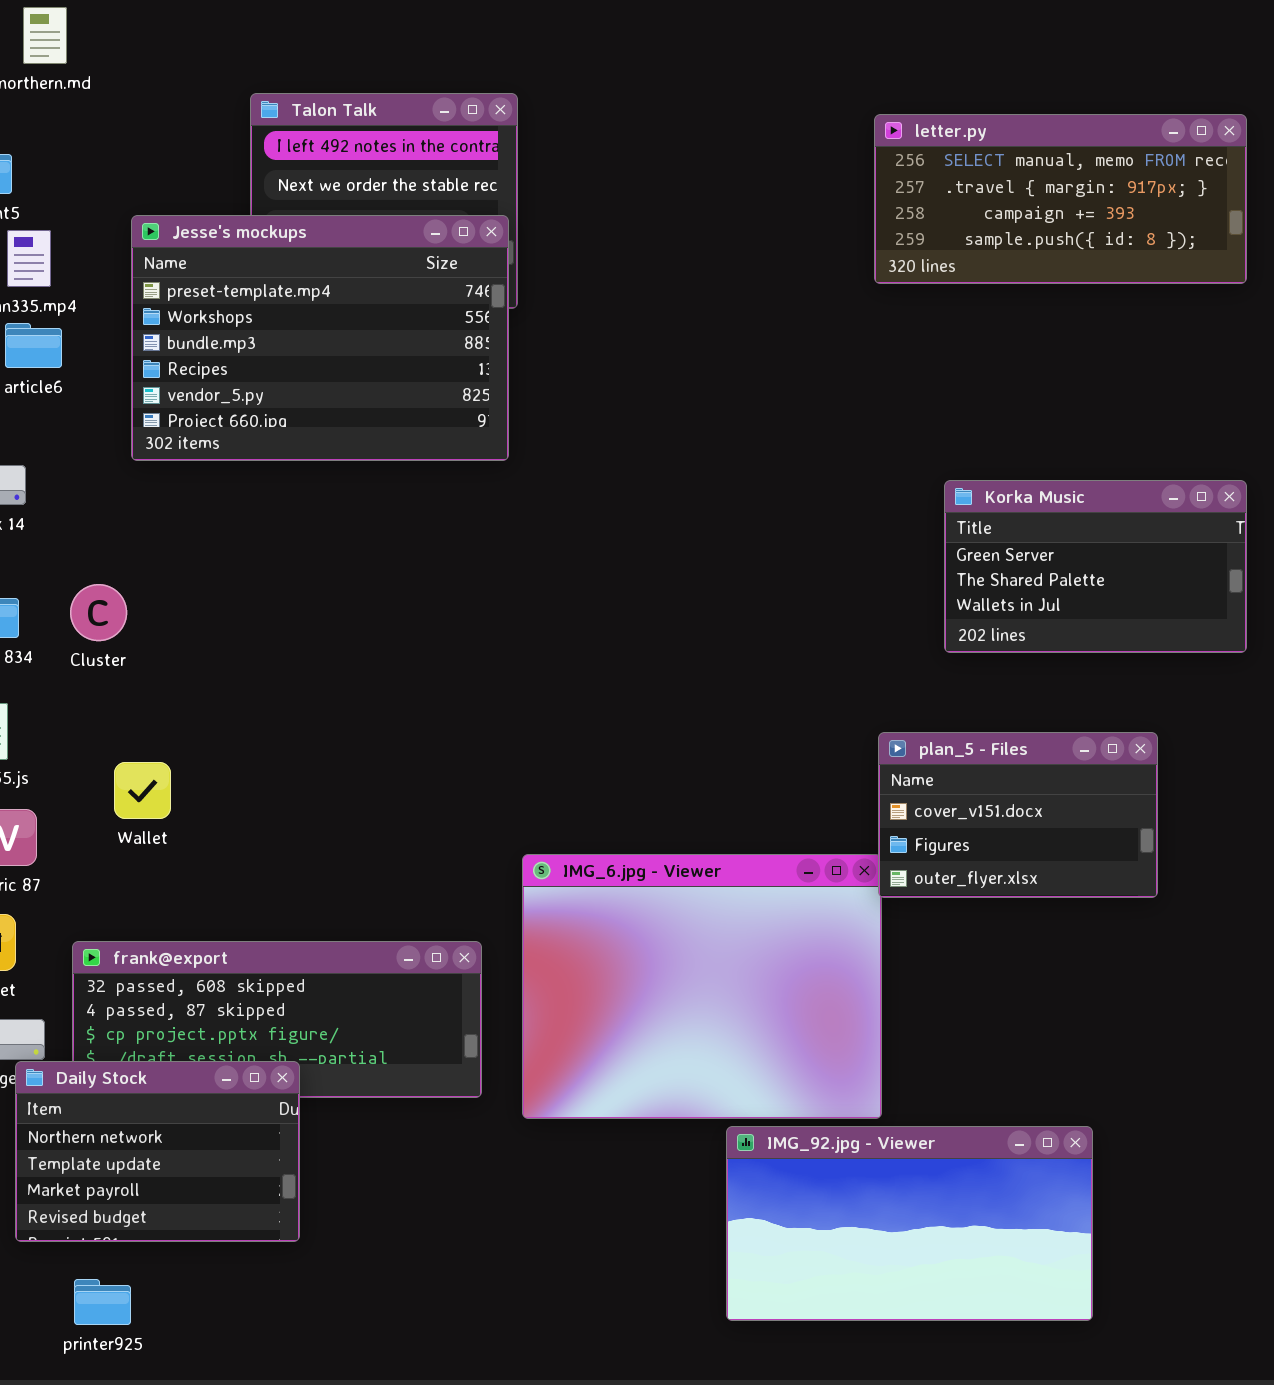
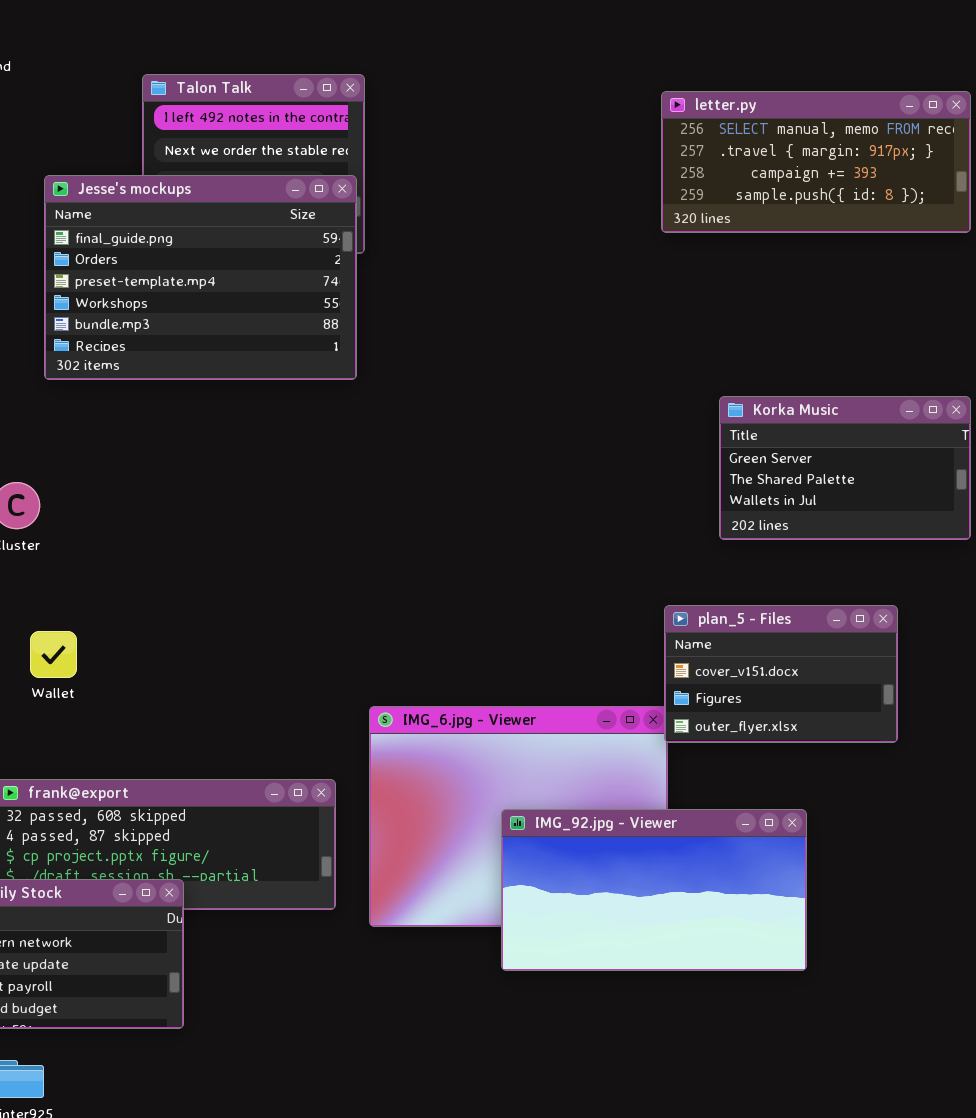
Jesse's mockups: [131,215,509,461] -> [44,175,357,380], scrolled up 2 rows
IMG_92.jpg - Viewer: [726,1126,1093,1321] -> [501,809,807,971], moved

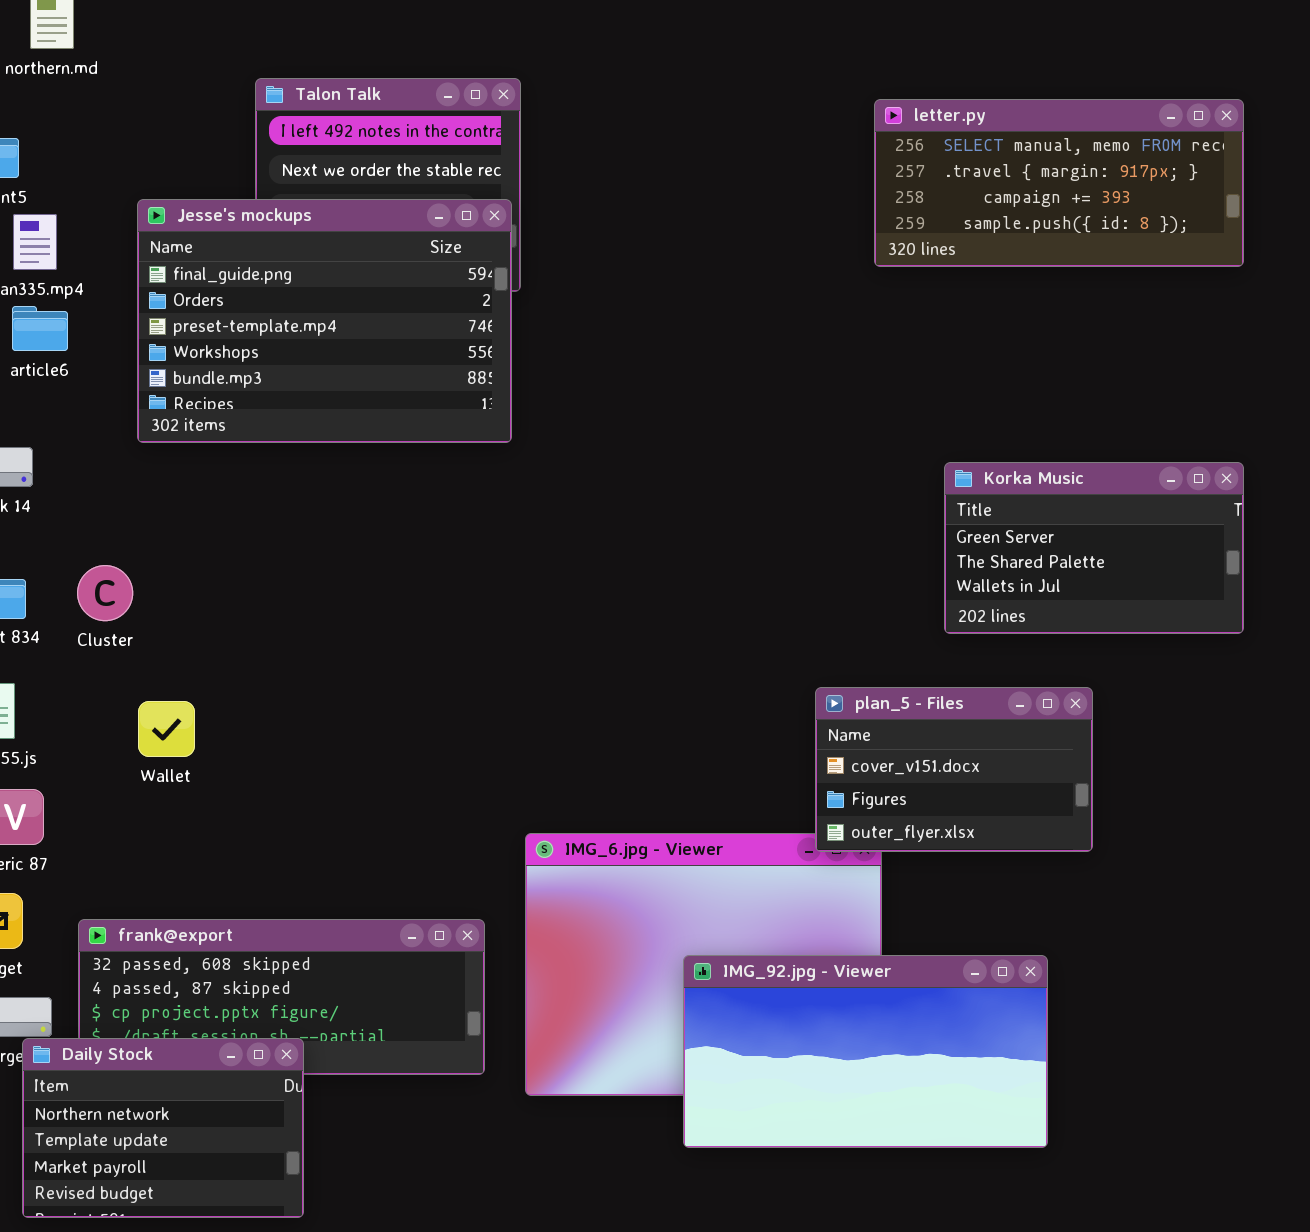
plan_5 - Files: [664,605,898,743] -> [815,687,1093,852], moved
Wallet: [30,631,77,678] -> [138,701,195,757], moved

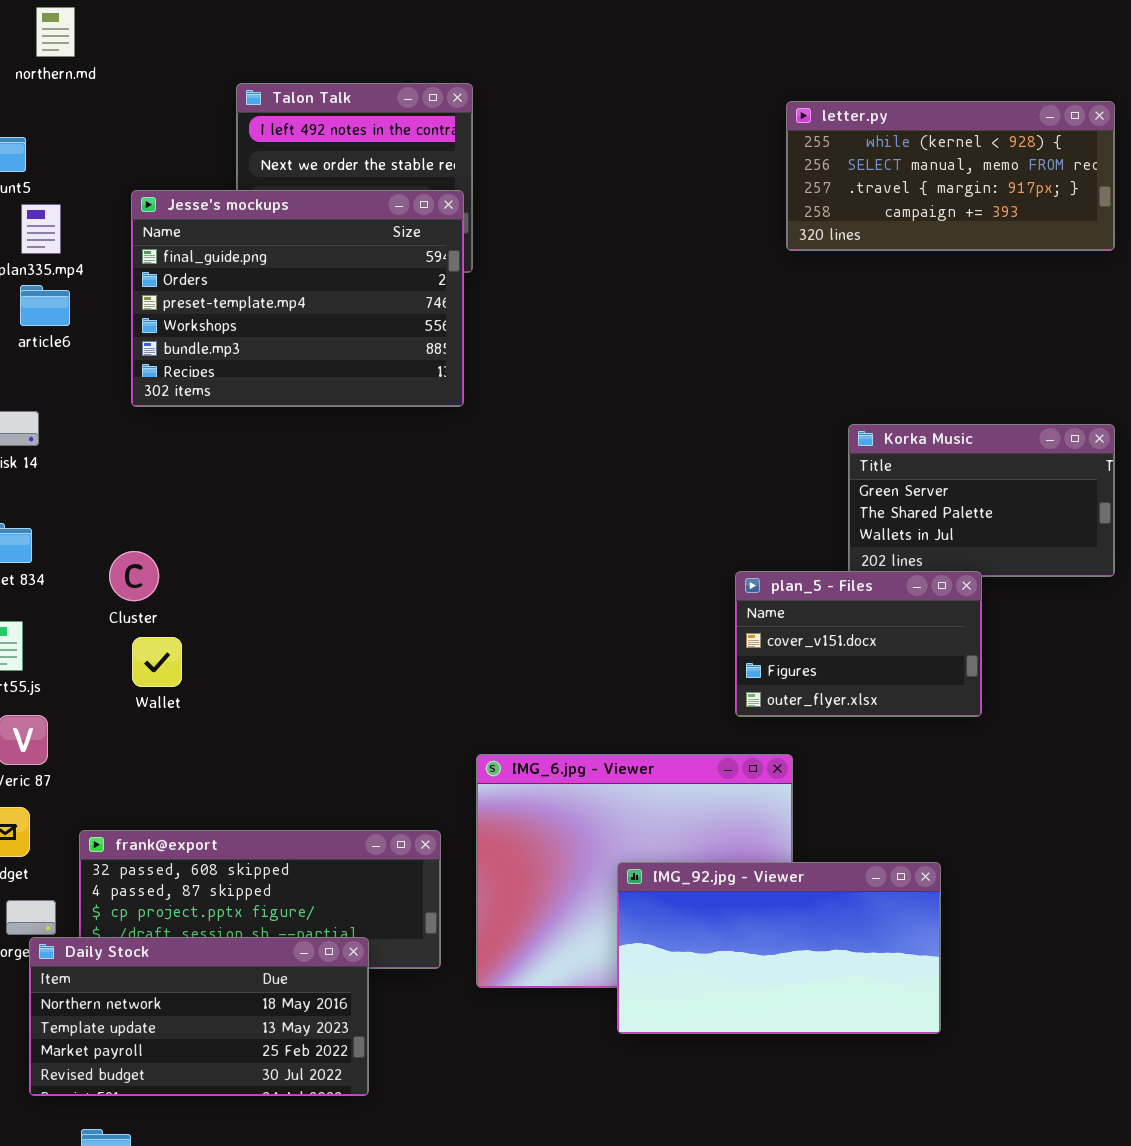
letter.py: [874,99,1244,267] -> [786,101,1115,251], scrolled up 1 row
Cluster: [77,565,133,621] -> [109,551,159,601], moved
plan_5 - Files: [815,687,1093,852] -> [735,571,982,717], moved
Daily Stock: [22,1038,304,1218] -> [29,937,369,1096], resized

